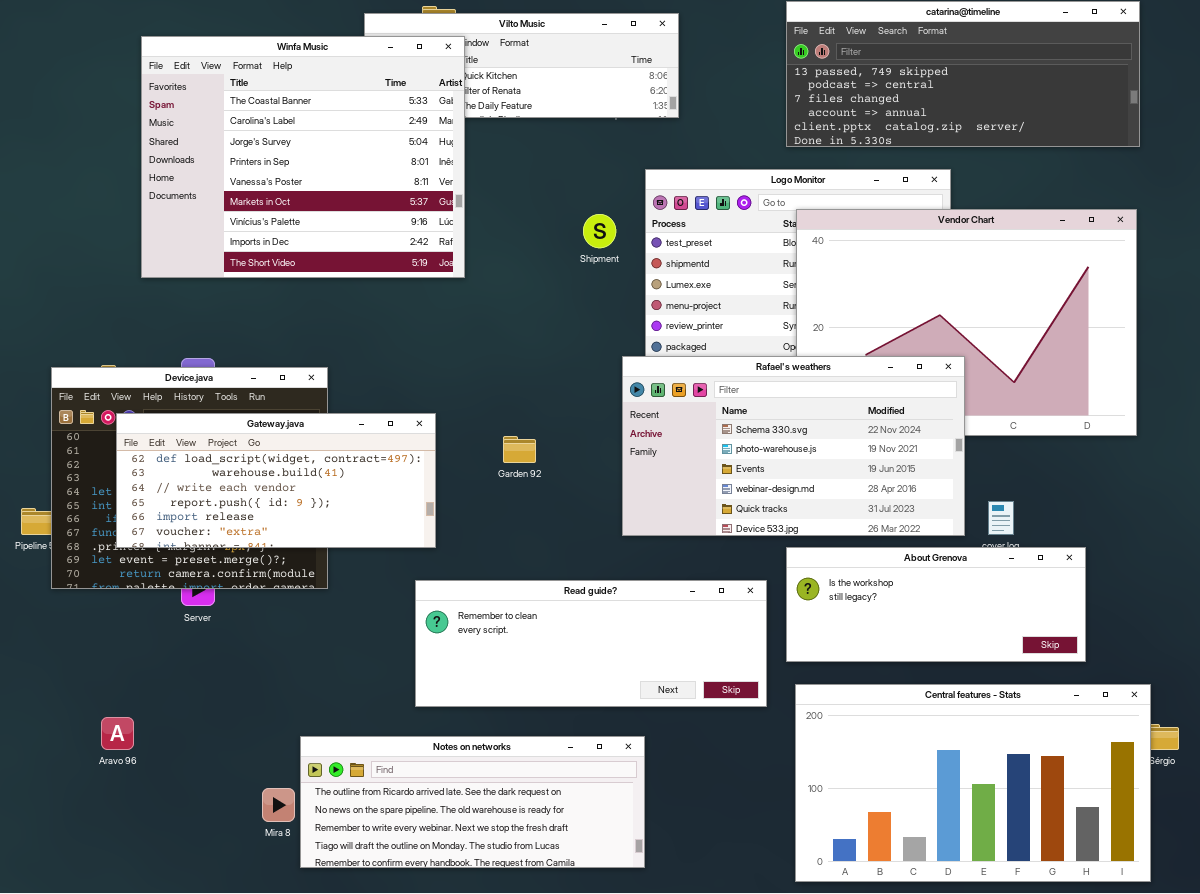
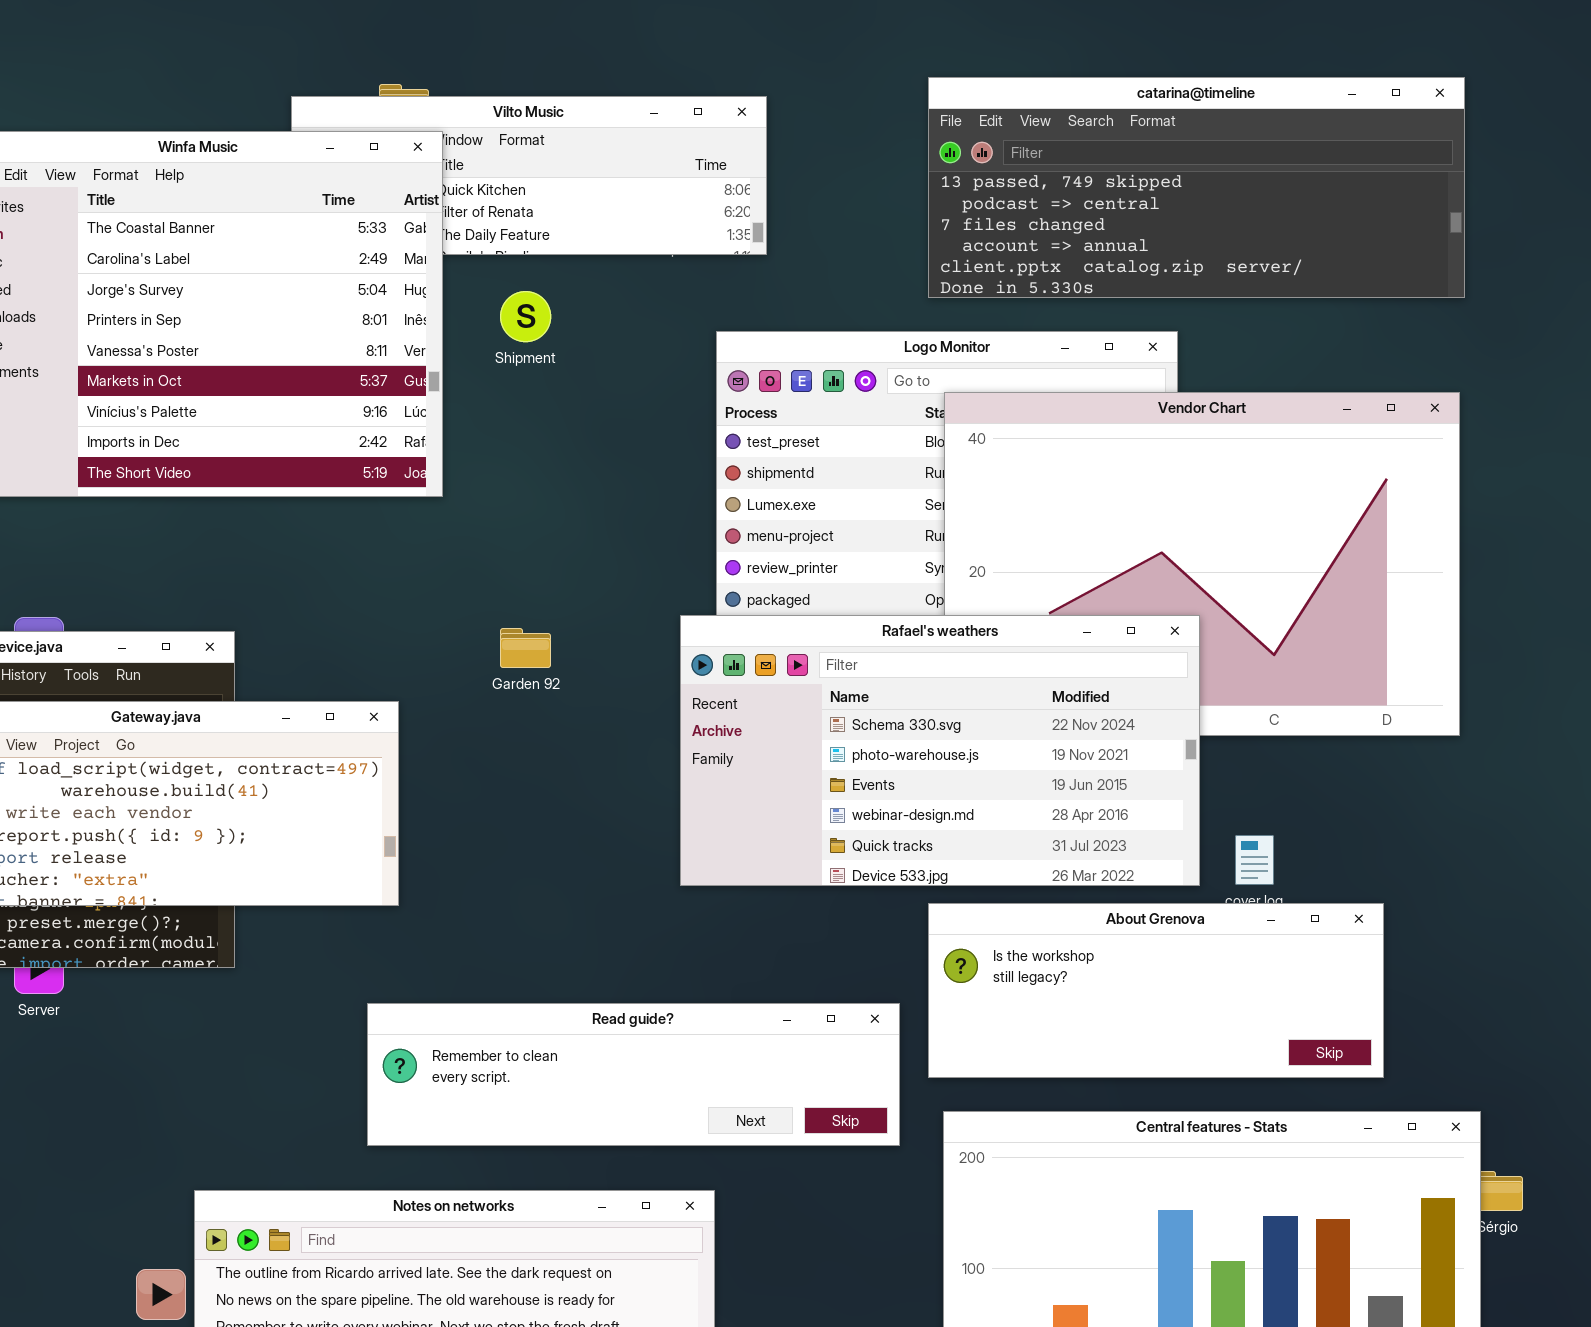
Shipment: [583,214,616,248] -> [500,291,551,342], moved
Garden 92: [503,436,536,463] -> [500,628,551,668], moved
Read guide?: [415,580,767,707] -> [367,1003,900,1146], resized

